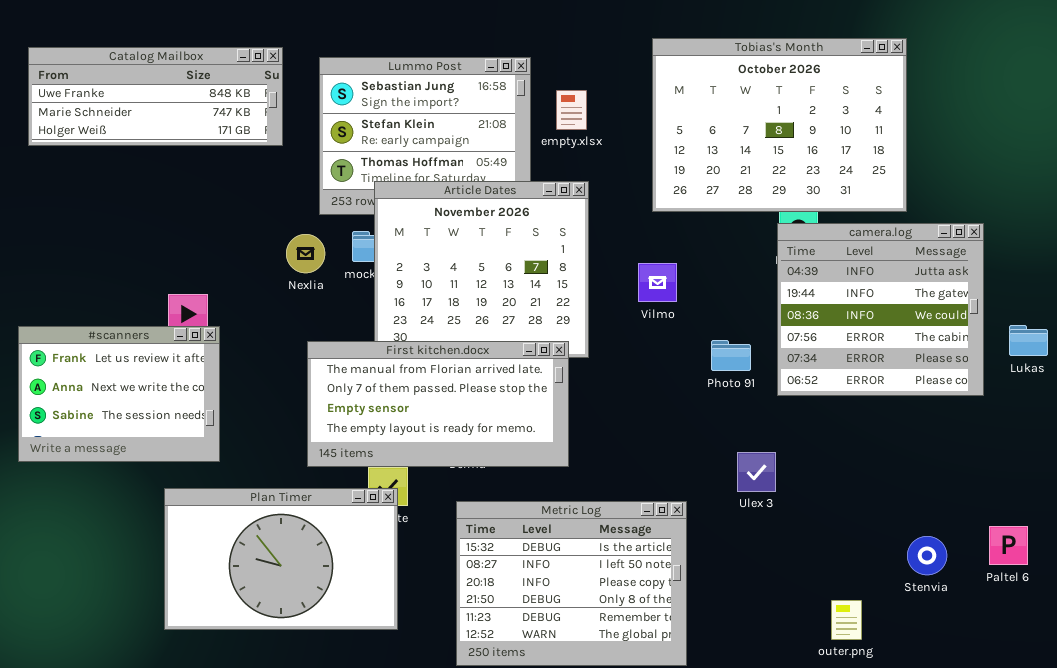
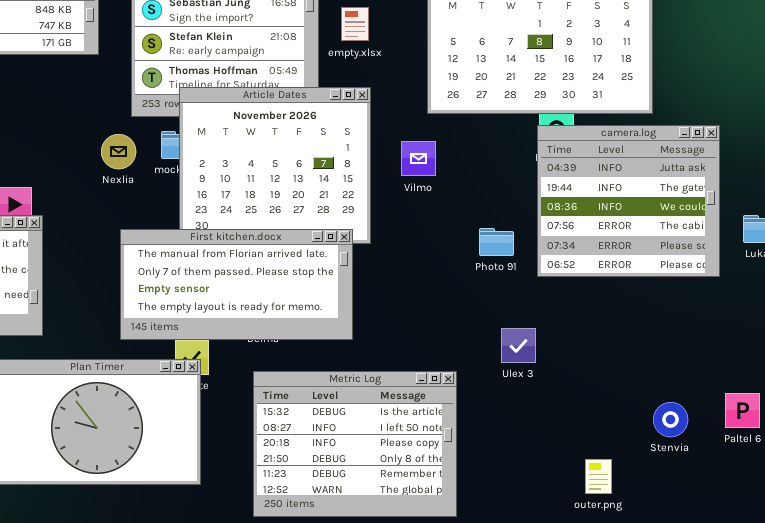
Vilmo: [638,263,677,302] -> [401,141,436,176], moved

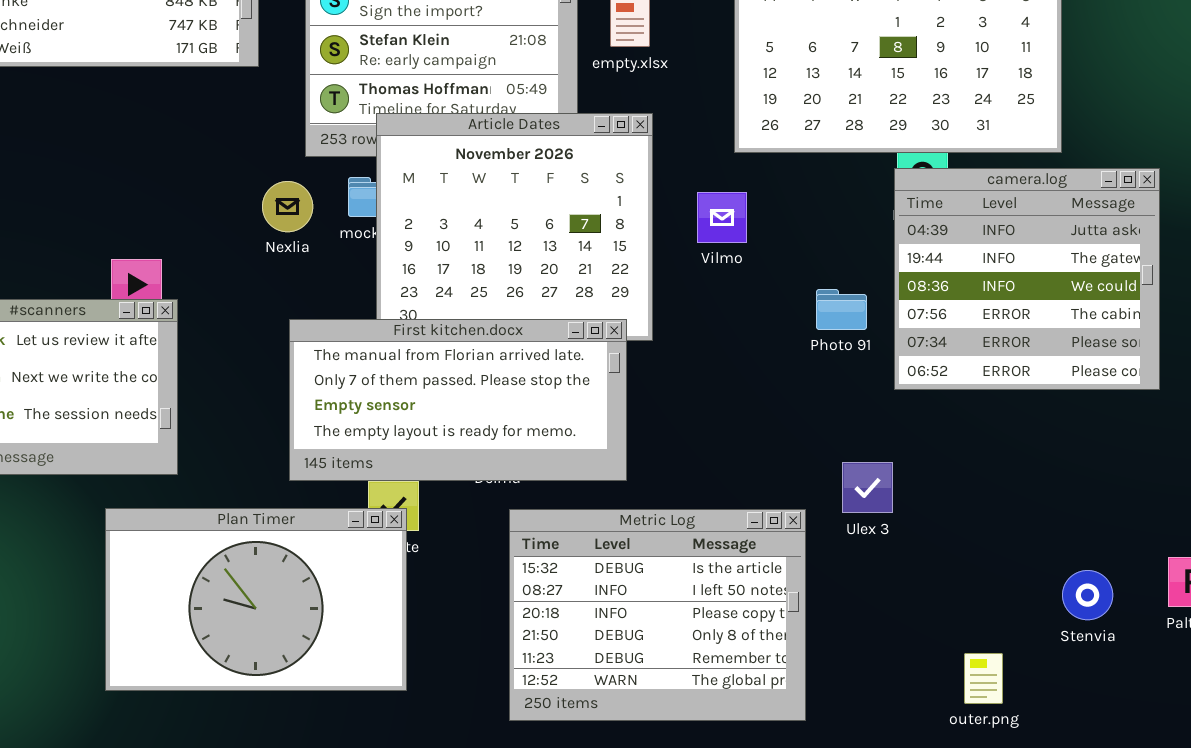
Photo 91: [479,228,514,256] -> [816,289,867,330], moved
Metric Log: [253,371,457,517] -> [509,509,806,721], moved

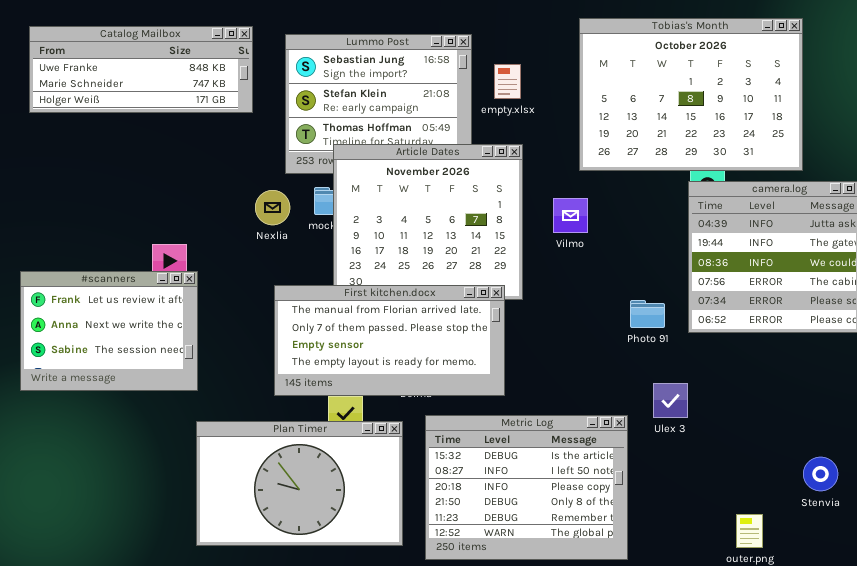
Photo 91: [816,289,867,330] -> [630,300,665,328], moved
Plan Timer: [105,508,407,691] -> [196,421,403,546], moved

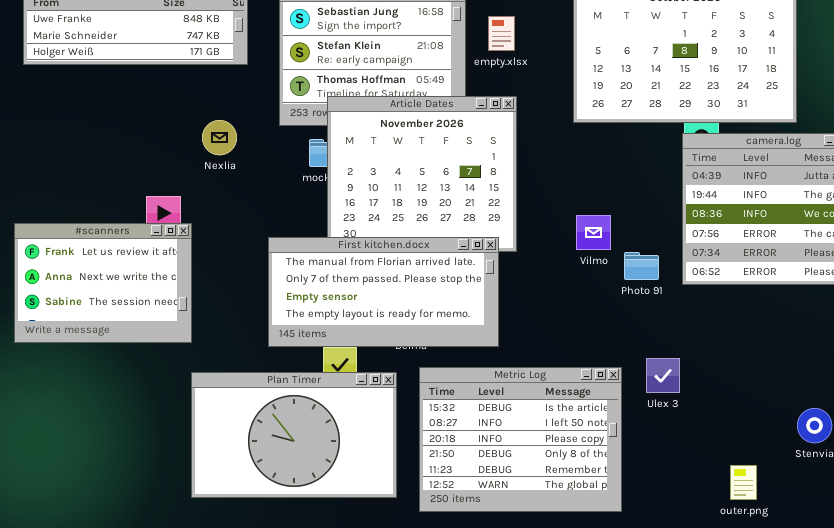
Nexlia: [255,190,290,225] -> [202,120,237,155], moved
Vilmo: [553,198,588,233] -> [576,215,611,250], moved
Ulex 3: [653,383,688,418] -> [646,358,680,393], moved

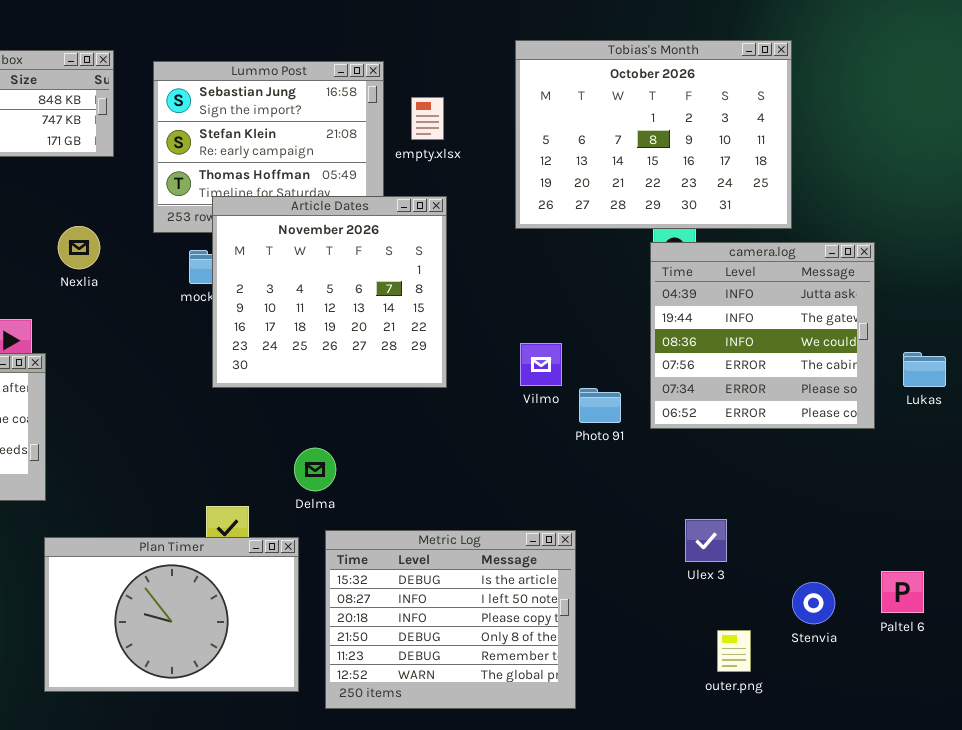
First kitchen.docx: [268,237,499,347] -> none, closed
Ulex 3: [646,358,680,393] -> [685,519,727,562], moved
outer.png: [730,465,757,500] -> [717,630,751,672], moved

